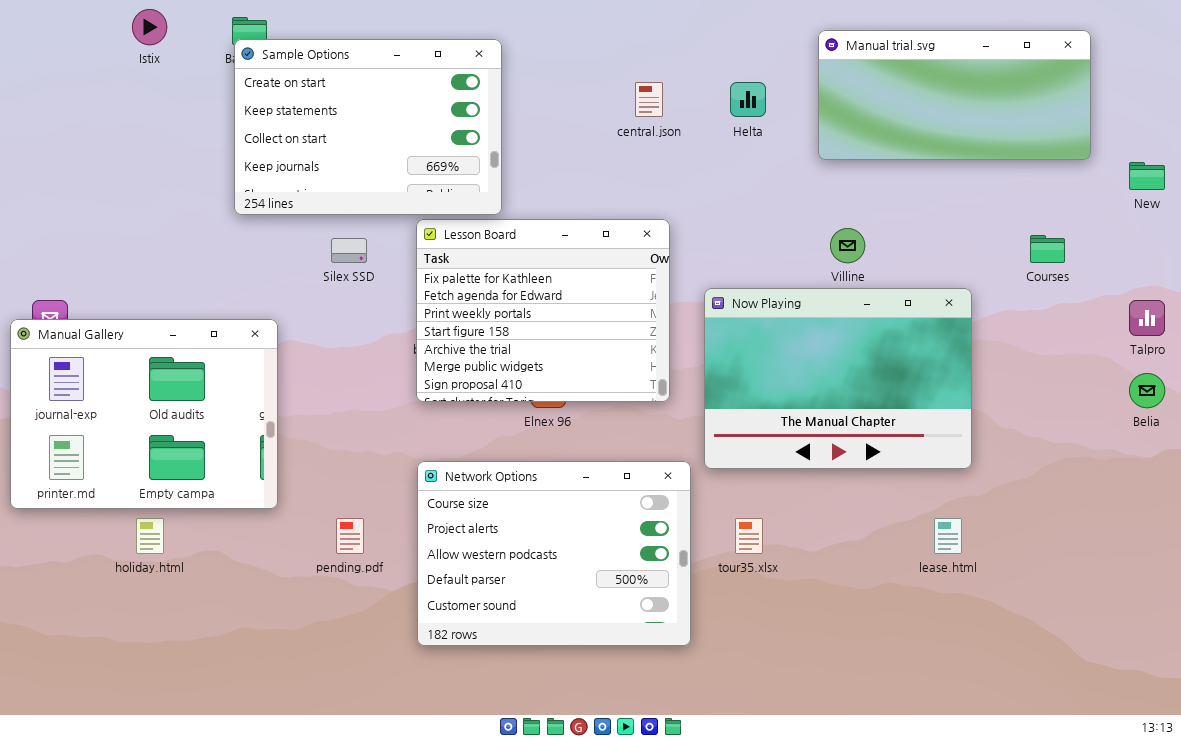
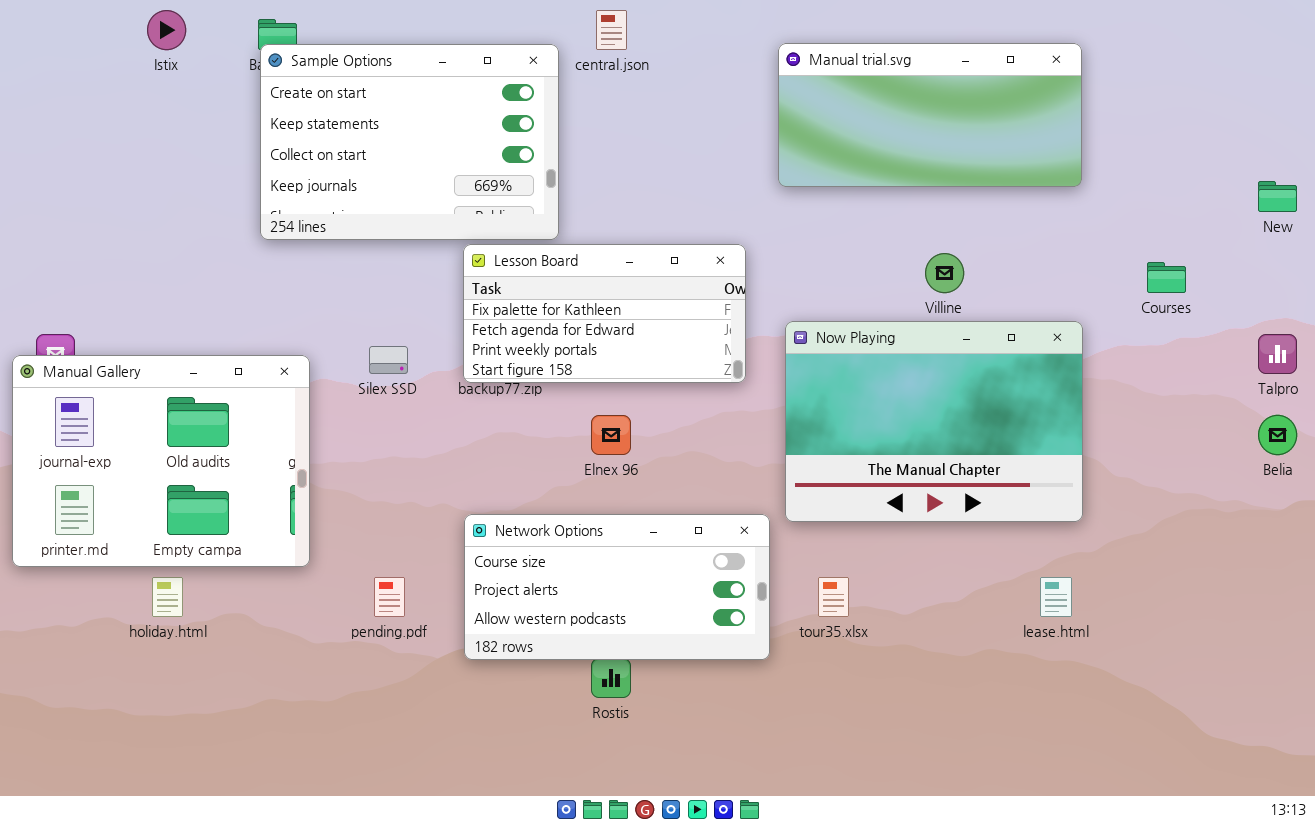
Manual trial.svg: [818,30,1091,160] -> [778,43,1082,187], moved
central.json: [635,82,663,117] -> [596,10,627,50], moved
Lesson Board: [416,219,670,402] -> [463,244,746,383], resized
Silex SSD: [331,238,367,263] -> [369,346,408,374], moved
Network Options: [417,461,691,646] -> [464,514,770,660], resized

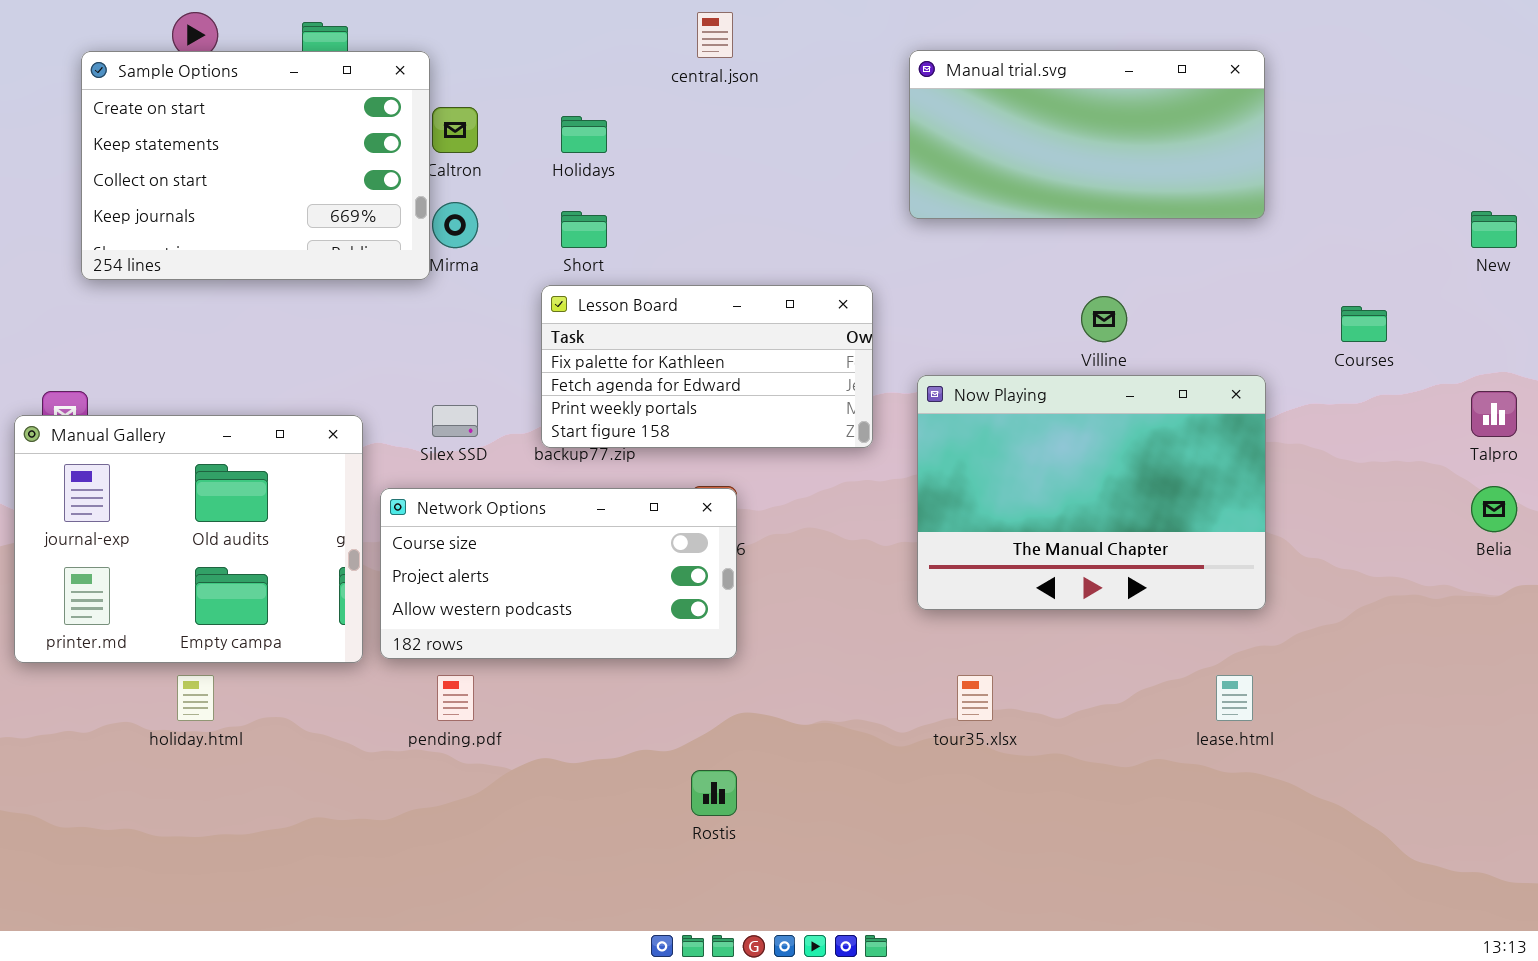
Sample Options: [260,44,559,240] -> [81,51,430,280], moved
Network Options: [464,514,770,660] -> [380,488,737,659], moved

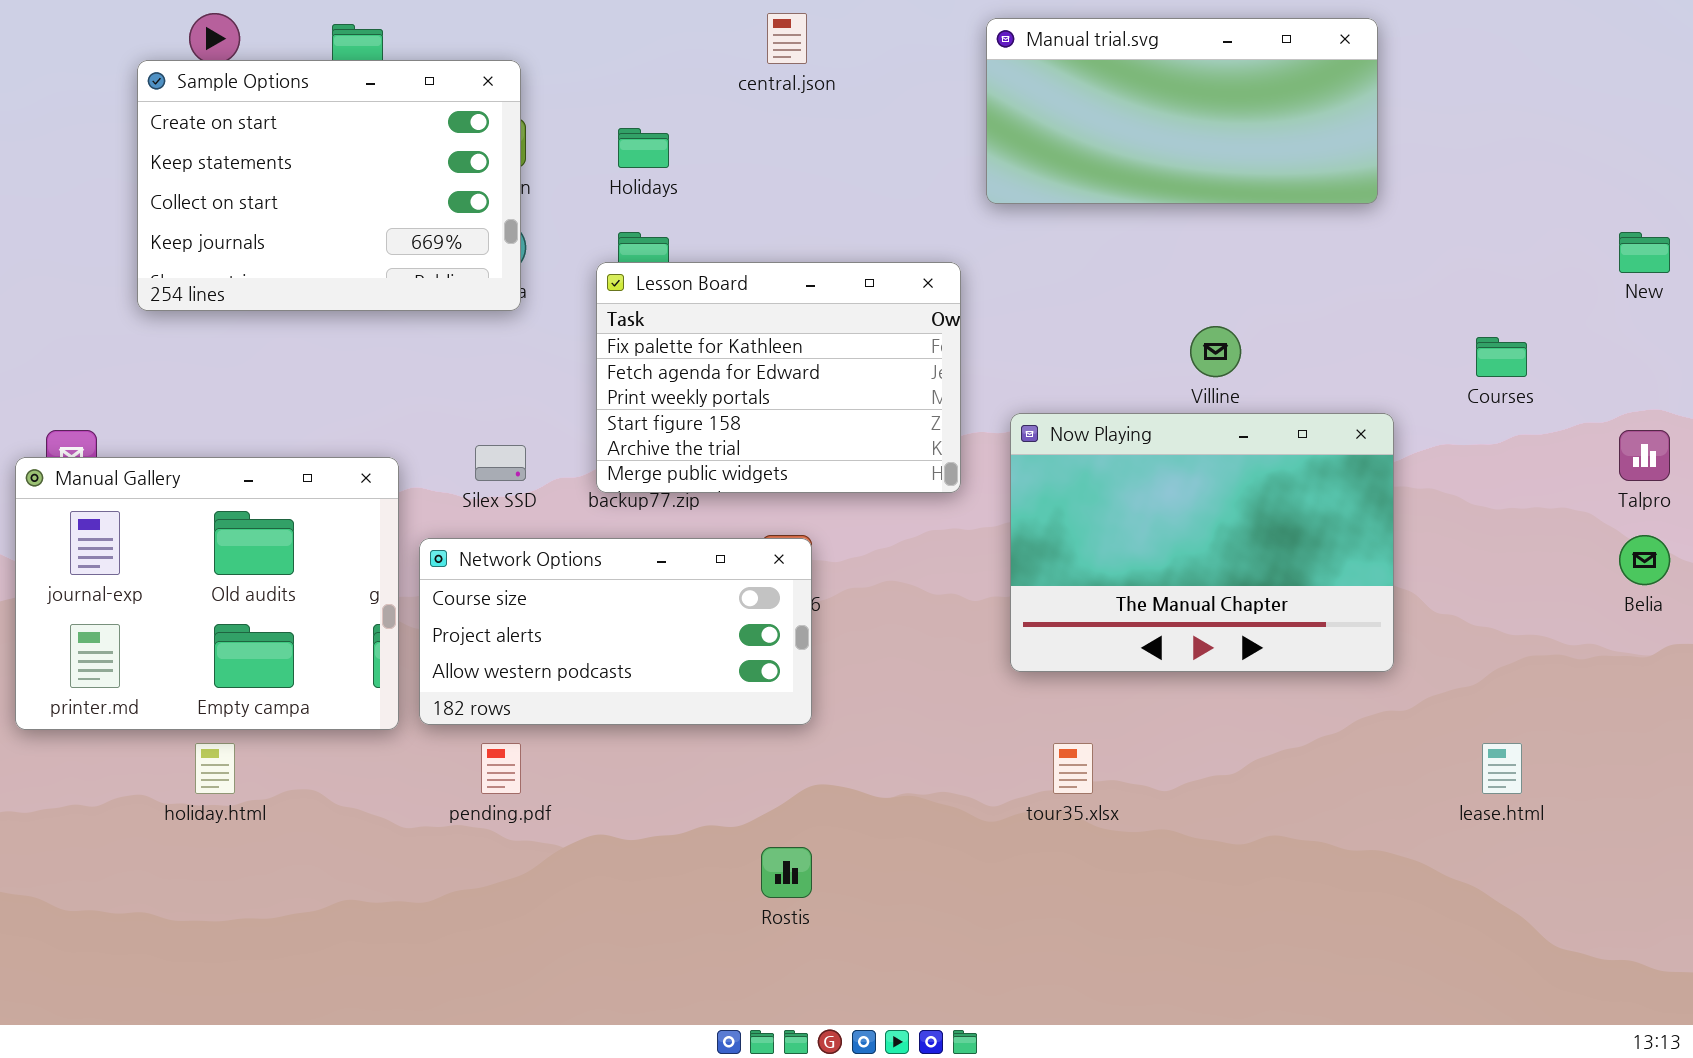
Manual trial.svg: [909,50,1265,219] -> [986,18,1378,204], moved
Sample Options: [81,51,430,280] -> [137,60,521,311], moved
Lesson Board: [541,285,873,448] -> [596,262,961,493], resized
lease.html: [1216,675,1253,721] -> [1482,743,1522,794], moved

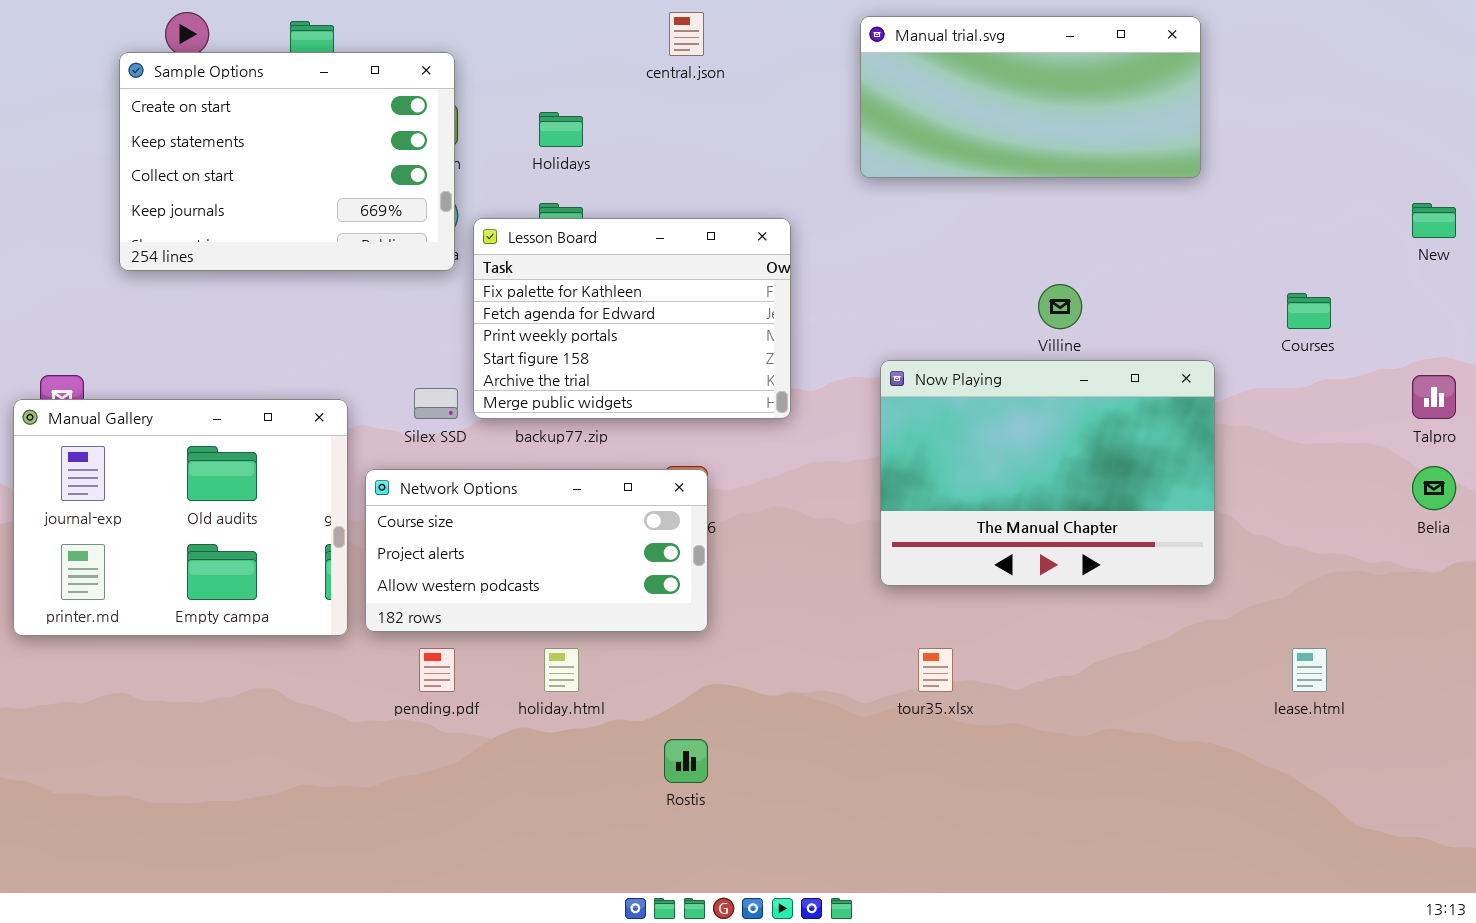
Lesson Board: [596,262,961,493] -> [473,218,791,419], moved
holiday.html: [195,743,235,794] -> [544,648,579,692], moved

